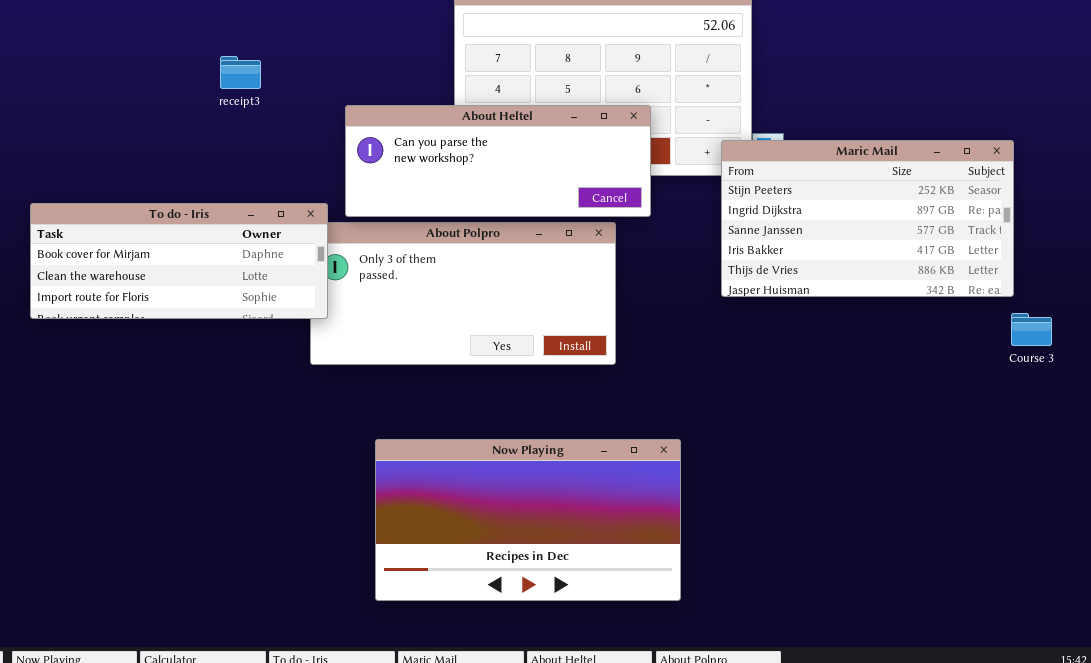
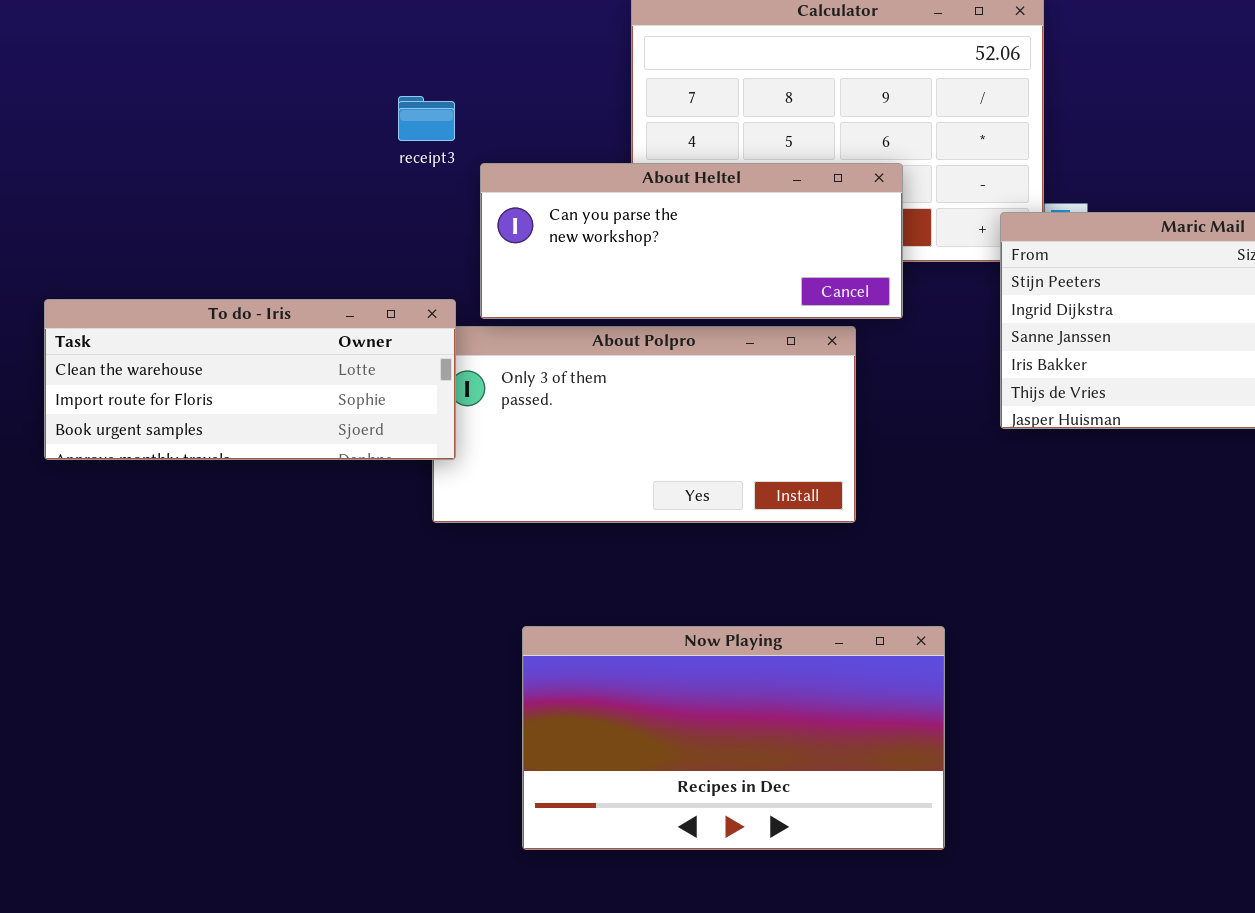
receipt3: [220,56,261,89] -> [398,96,455,141], moved
To do - Iris: [30,203,328,319] -> [44,299,456,460], scrolled down 1 row

